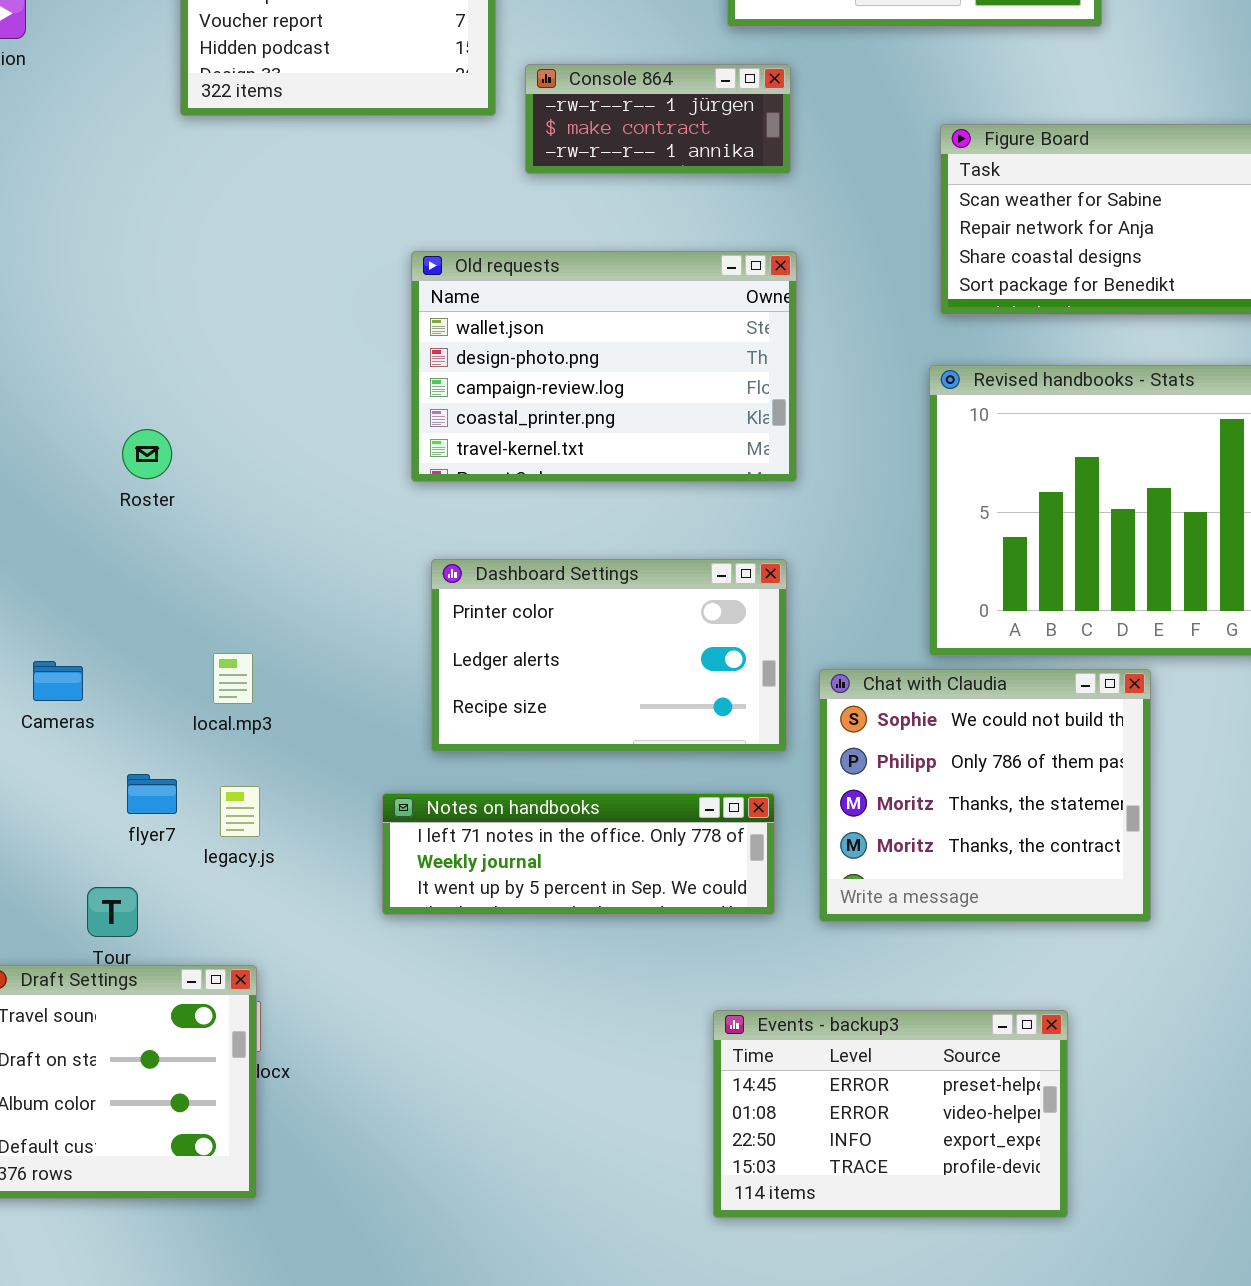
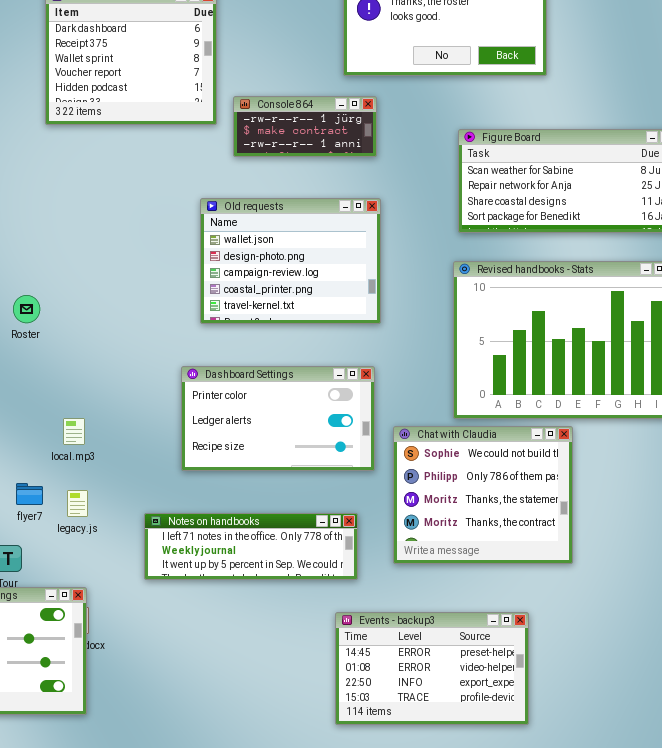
Old requests: [411,251,797,482] -> [200,198,381,324], resized
Notes on handbooks: [382,793,775,915] -> [144,513,358,580], moved

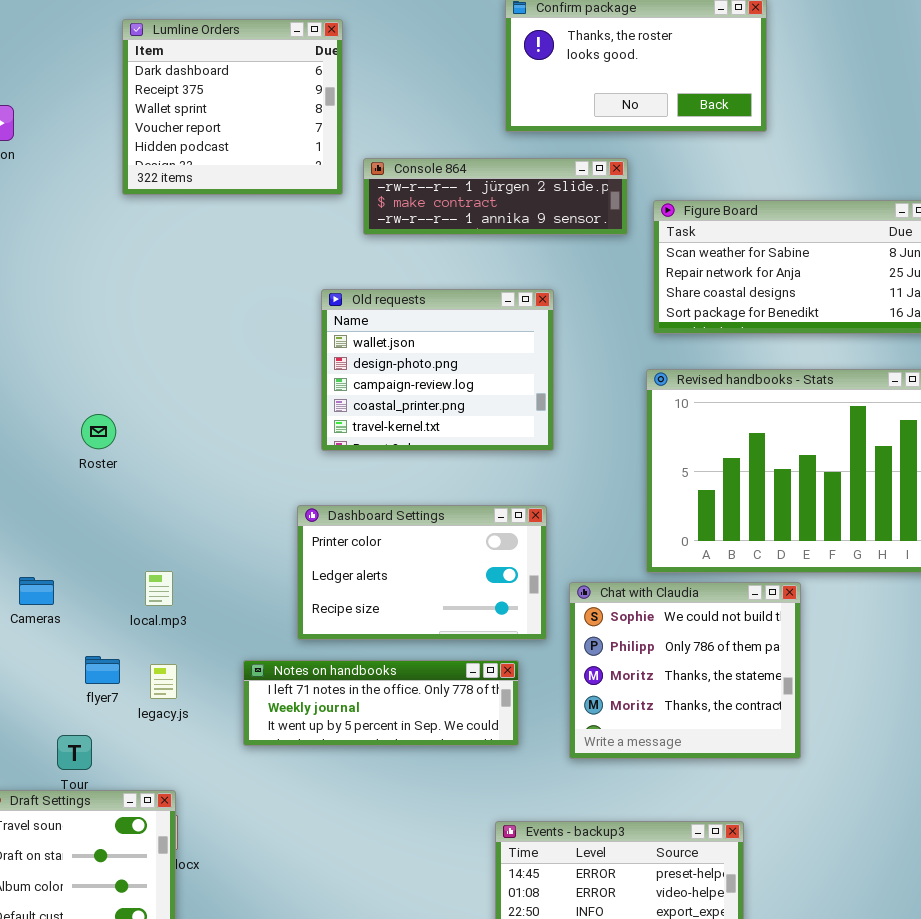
Console 864: [233,96,377,157] -> [363,158,628,235], resized
Notes on handbooks: [144,513,358,580] -> [243,660,519,746], moved

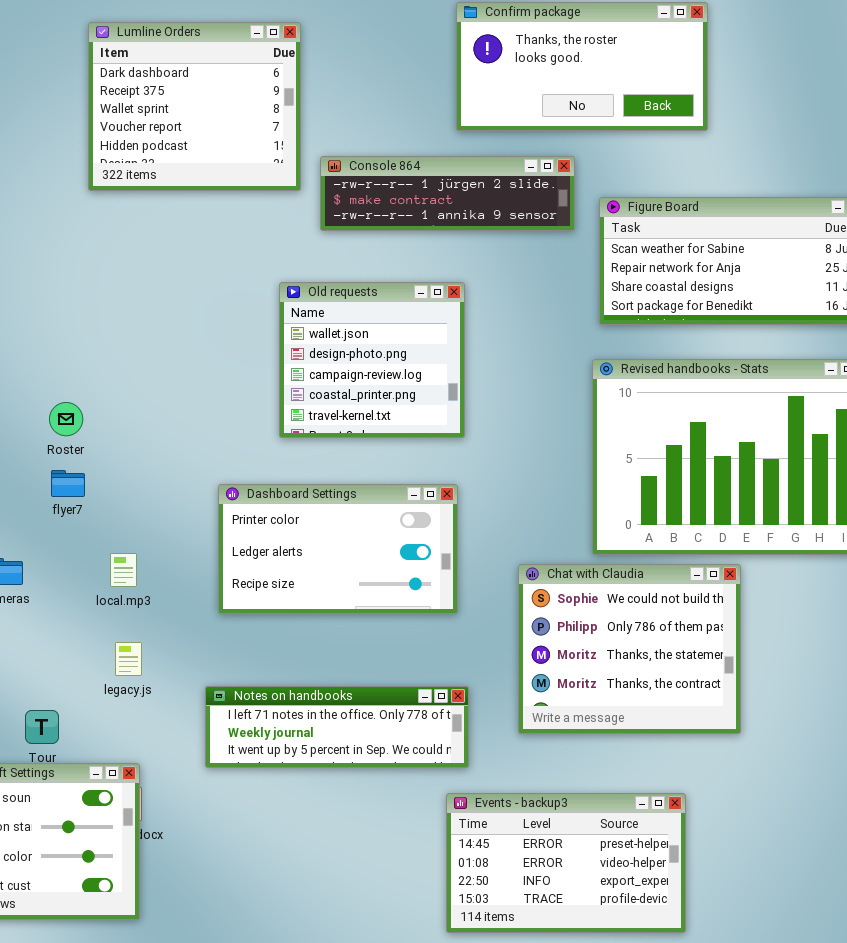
Old requests: [321,289,554,451] -> [279,282,465,438], resized
Dashboard Settings: [297,505,547,640] -> [218,484,458,614], moved
flyer7: [85,656,120,684] -> [51,470,85,497], moved
Notes on handbooks: [243,660,519,746] -> [205,686,469,768], moved

